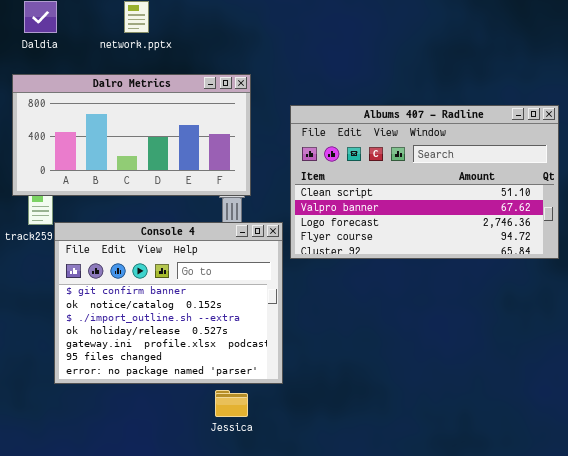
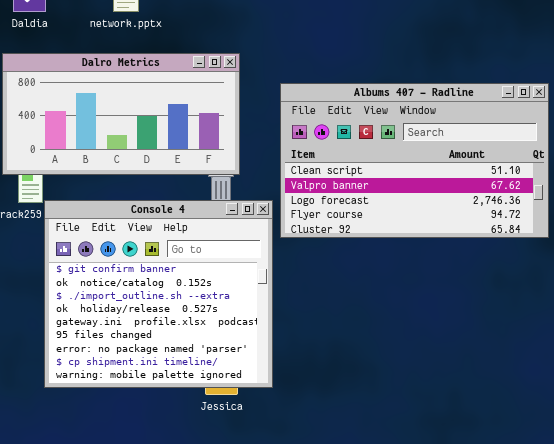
Console 4: [54,222,283,384] -> [44,200,273,388], resized

